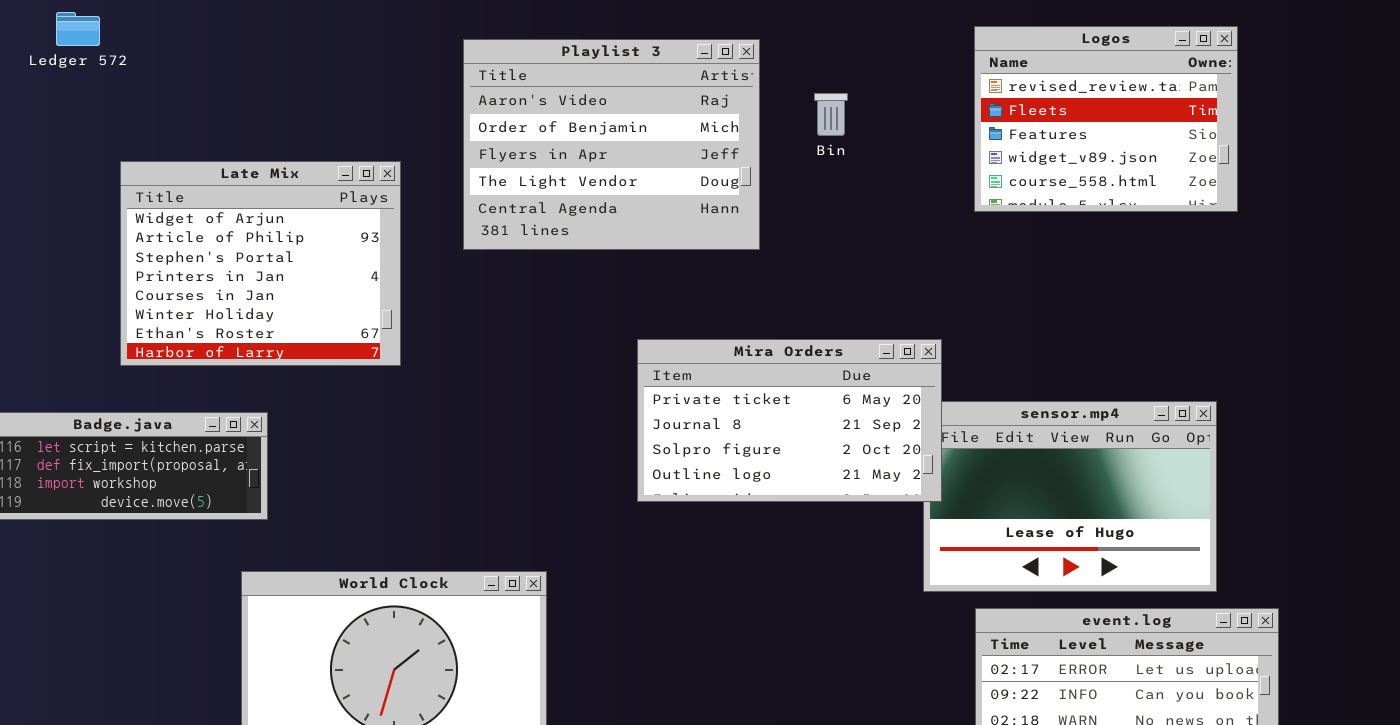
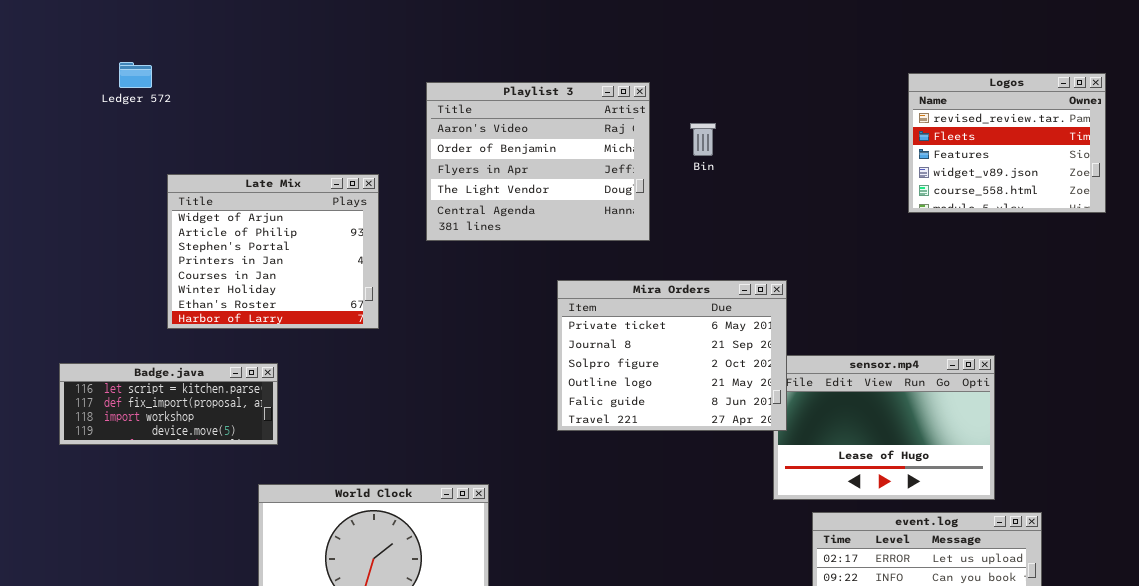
Logos: [974,26,1238,212] -> [908,73,1106,213], moved
Mira Orders: [637,339,942,502] -> [557,280,787,431], resized

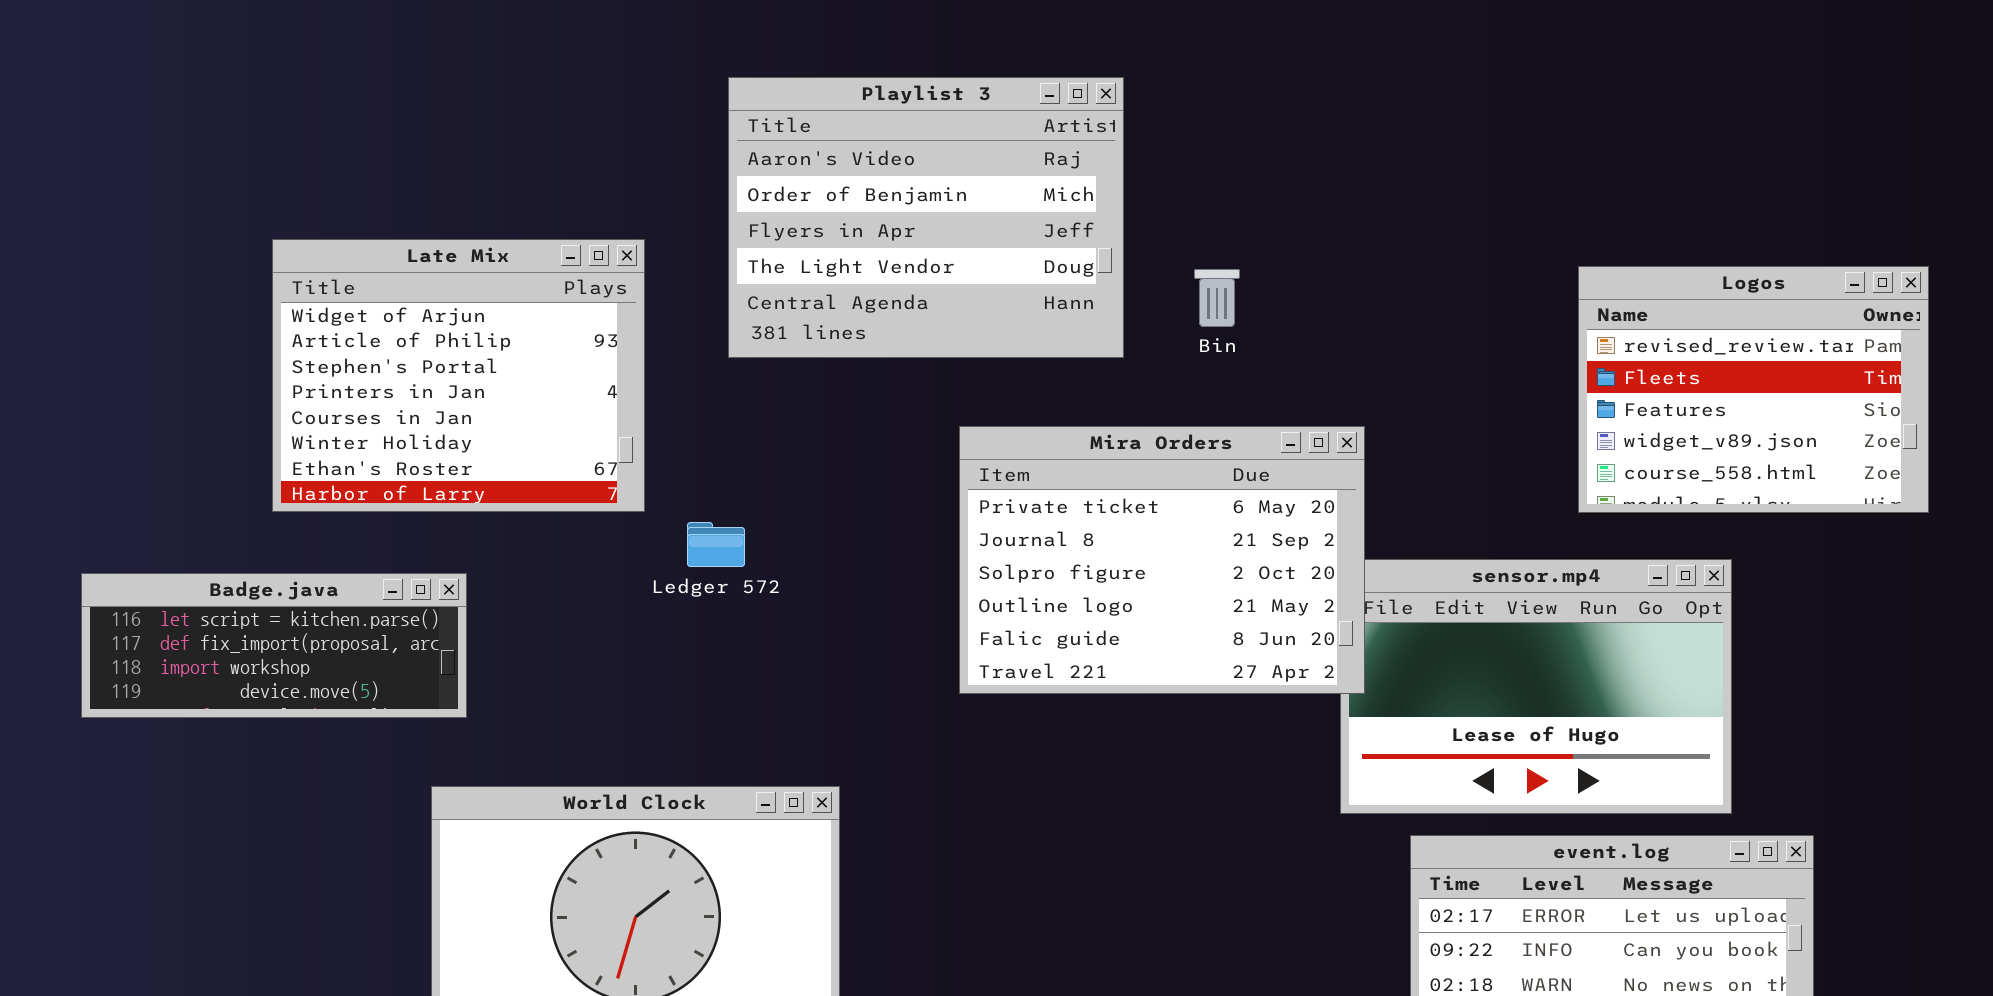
Ledger 572: [119,62,152,88] -> [687,522,745,567], moved
Logos: [908,73,1106,213] -> [1578,266,1929,513], moved
Bin: [690,123,716,156] -> [1194,269,1240,327], moved

